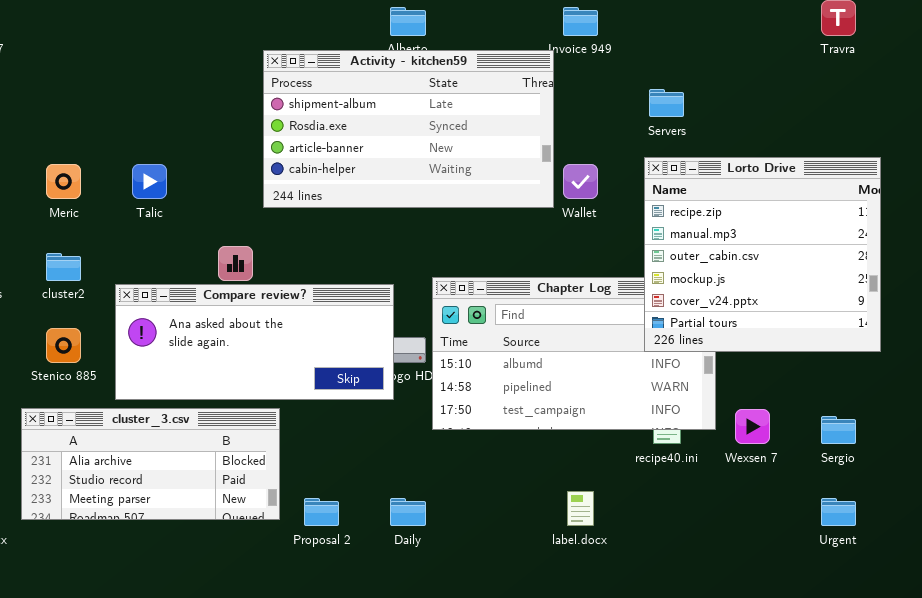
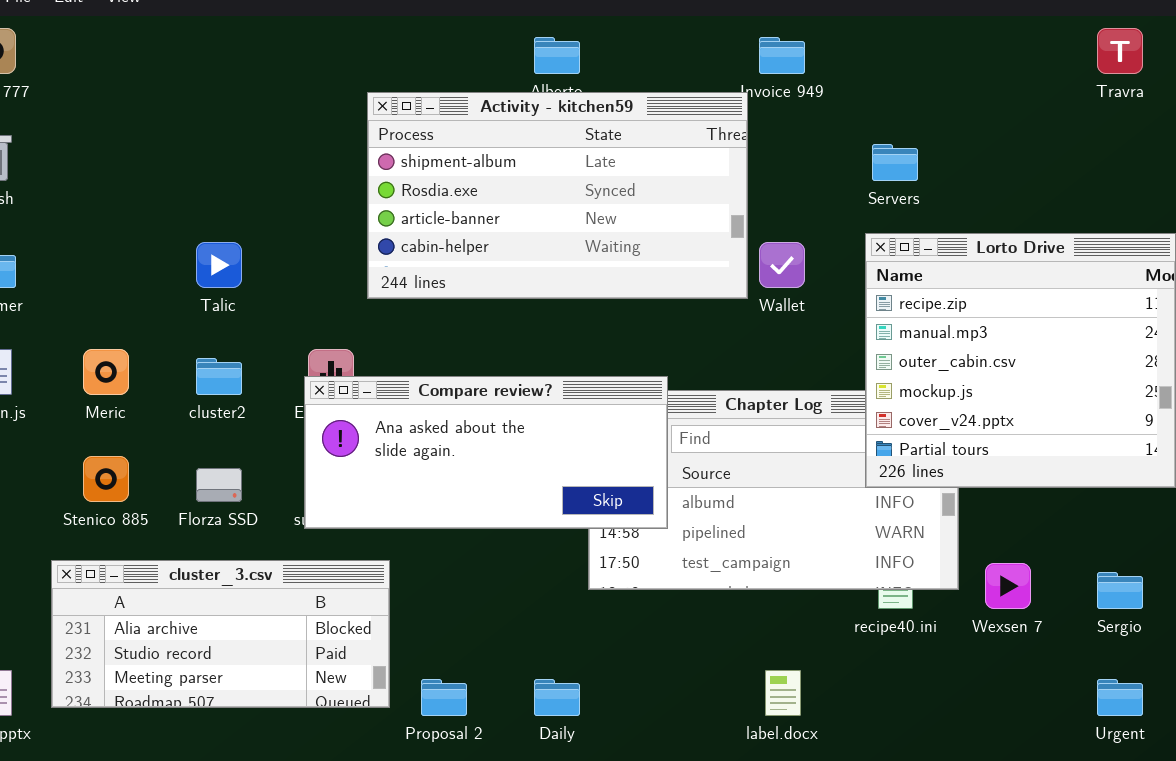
Meric: [46,164,81,199] -> [83,349,129,395], moved
cluster2: [46,253,81,281] -> [196,358,242,395], moved
Compare review?: [115,284,394,400] -> [304,376,668,529], moved

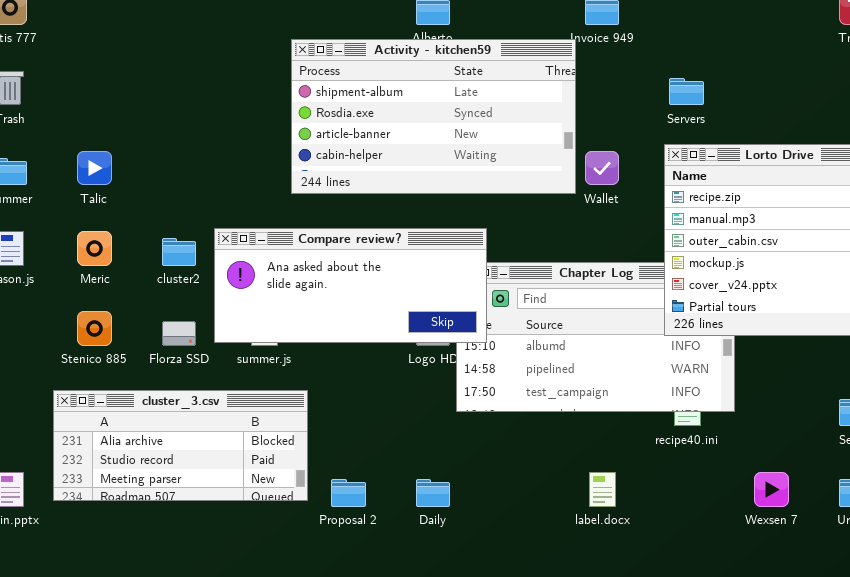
Talic: [196,242,242,288] -> [77,151,112,185], moved
Compare review?: [304,376,668,529] -> [214,228,487,343], moved
Wexsen 7: [985,563,1031,609] -> [754,472,789,507], moved

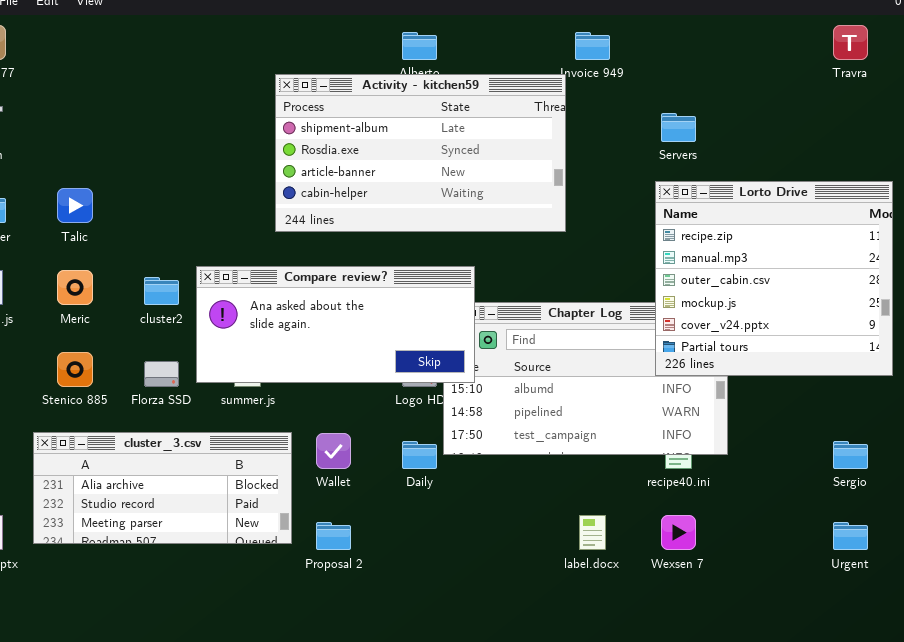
Wallet: [585,151,619,185] -> [316,433,351,469], moved
Wexsen 7: [754,472,789,507] -> [661,515,696,550], moved
Daily: [416,479,450,507] -> [402,441,437,469], moved

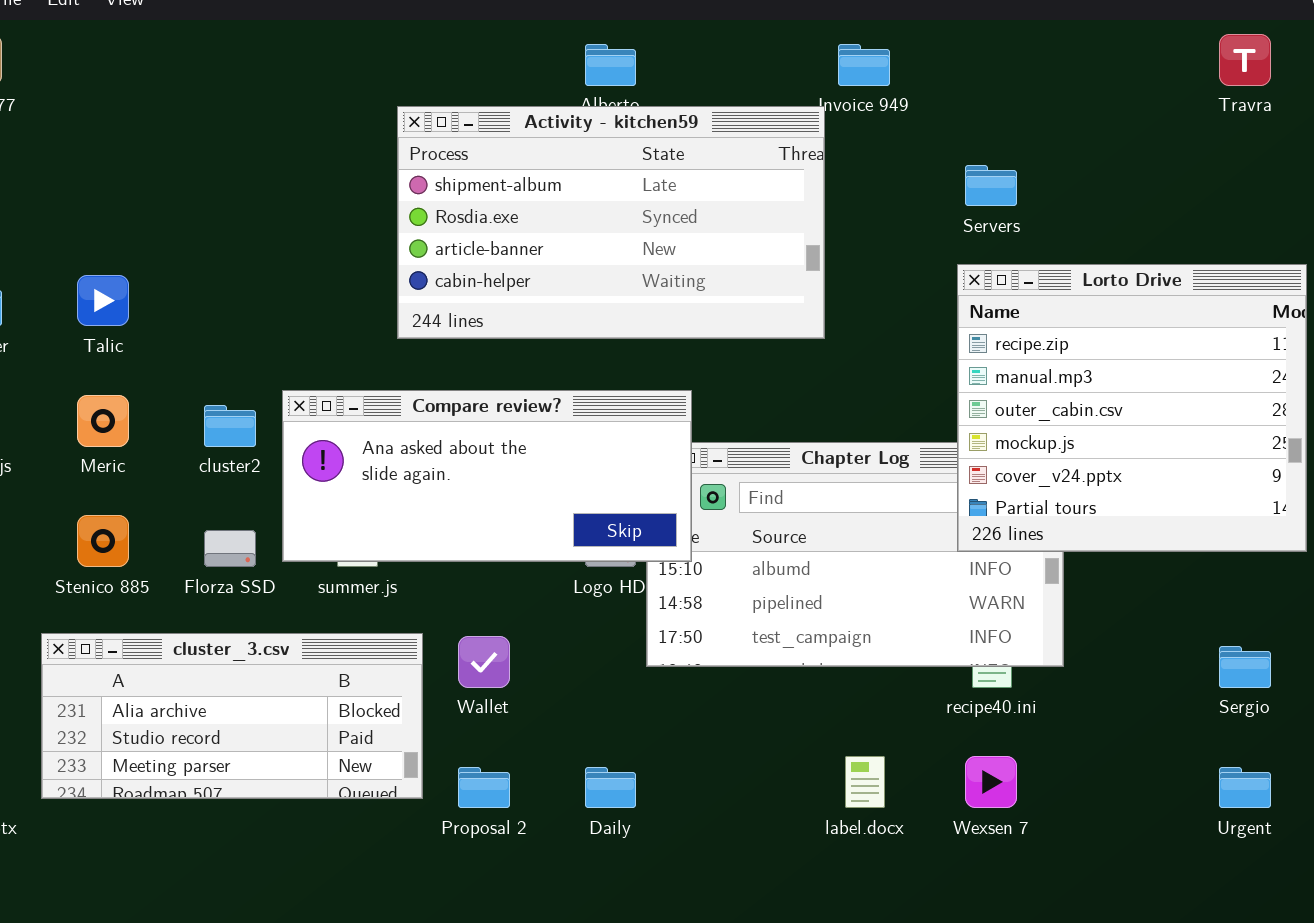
Daily: [402,441,437,469] -> [585,767,636,808], moved

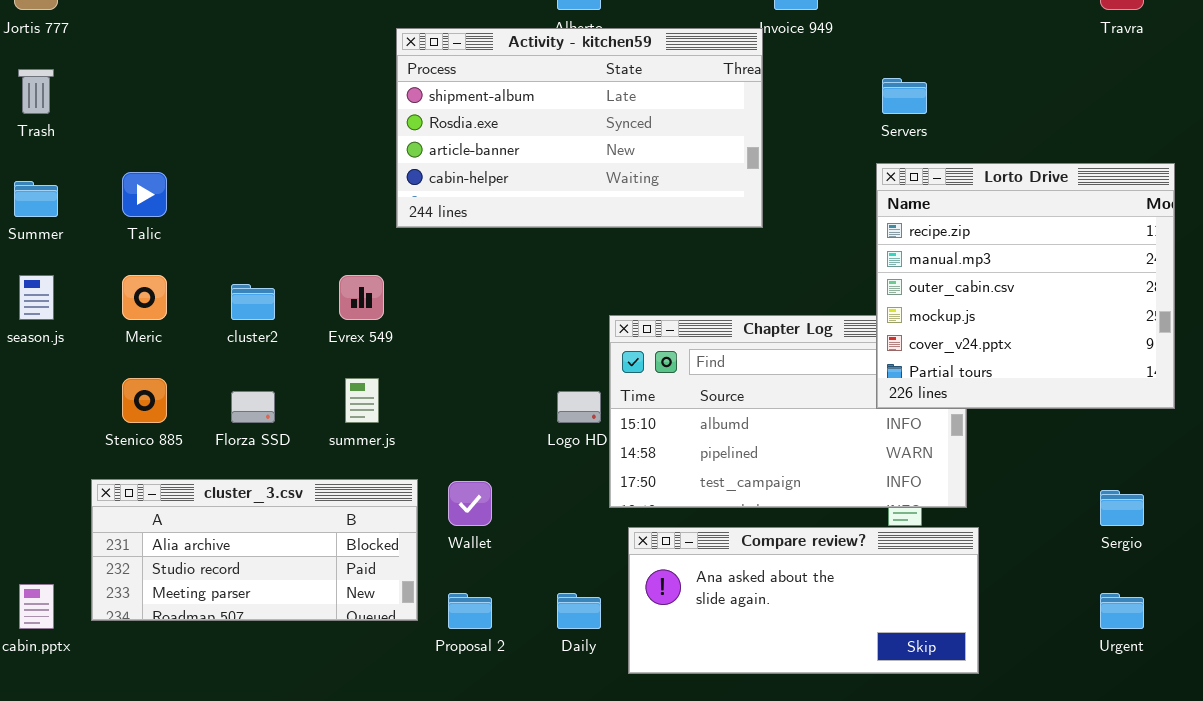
Compare review?: [282,390,692,562] -> [628,527,979,674], moved

